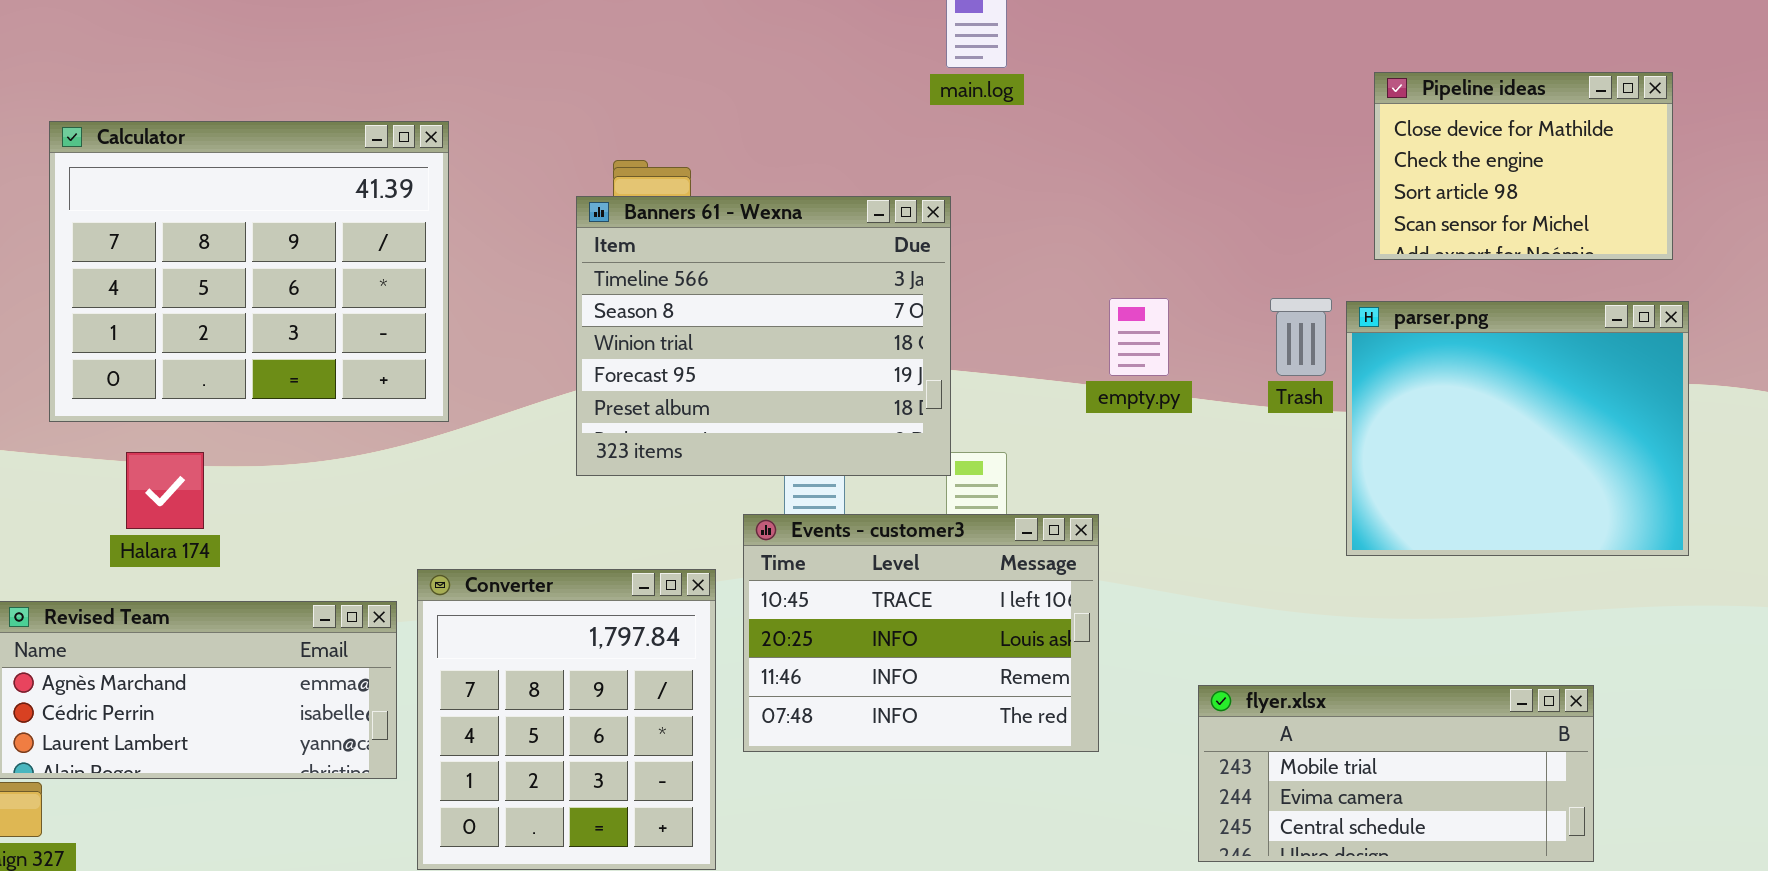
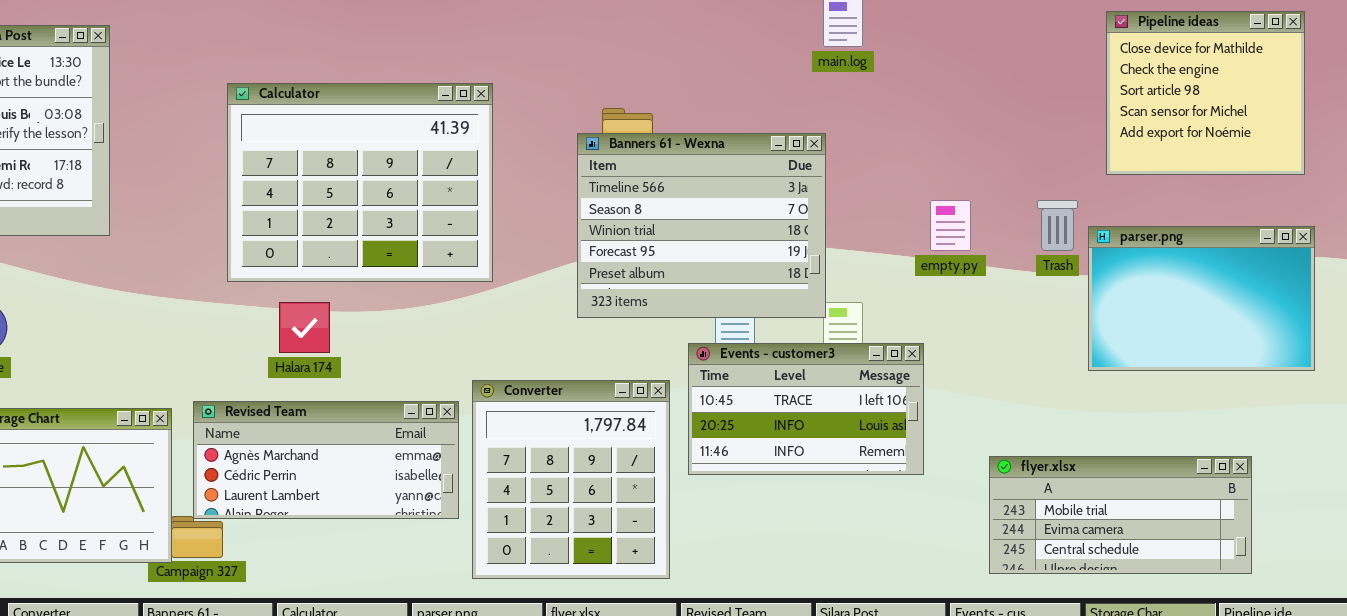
Pipeline ideas: [1374,72,1673,260] -> [1106,11,1305,175], resized
parser.png: [1346,301,1689,556] -> [1088,226,1315,371], resized
Events - customer3: [743,514,1099,752] -> [688,343,924,475], resized

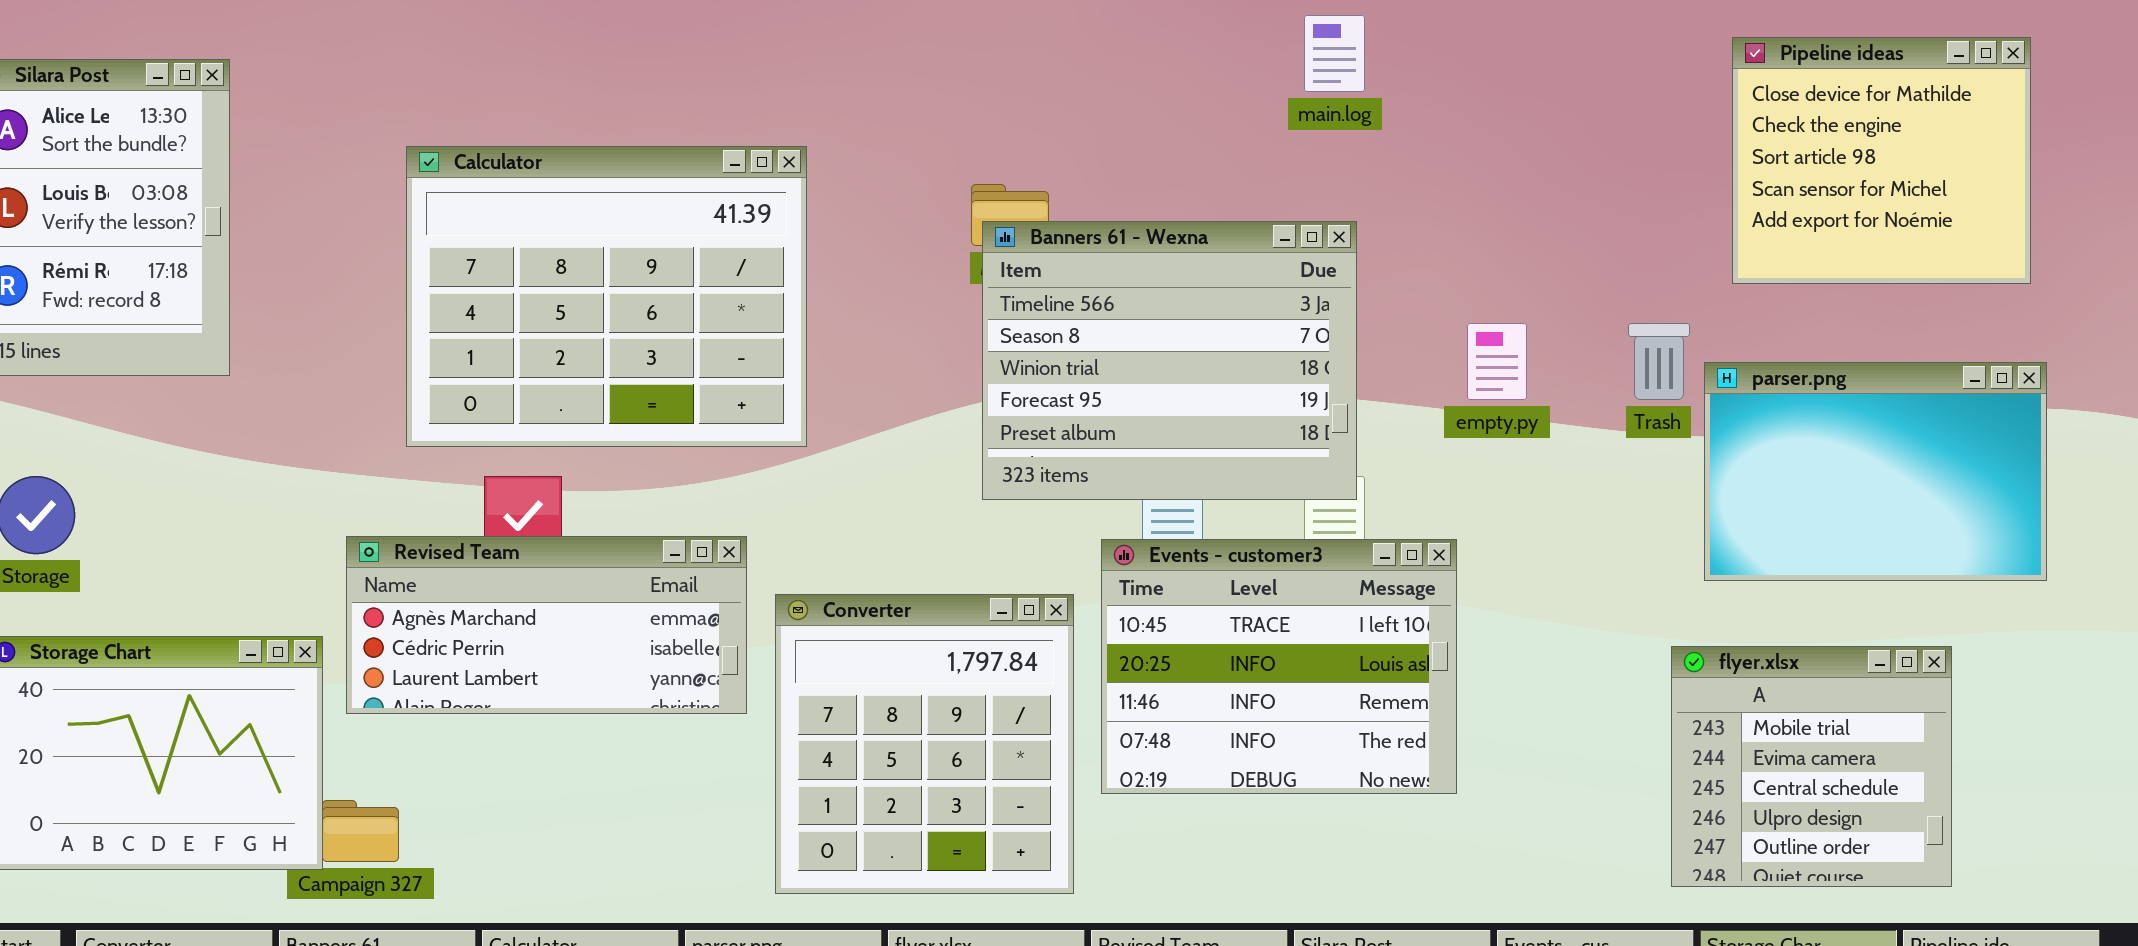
Banners 61 - Wexna: [577,133,826,318] -> [982,221,1357,500], moved
Events - customer3: [688,343,924,475] -> [1101,539,1457,794], resized
Revised Team: [193,401,459,519] -> [346,536,747,714], moved
flyer.xlsx: [989,456,1252,574] -> [1671,646,1952,887], resized

